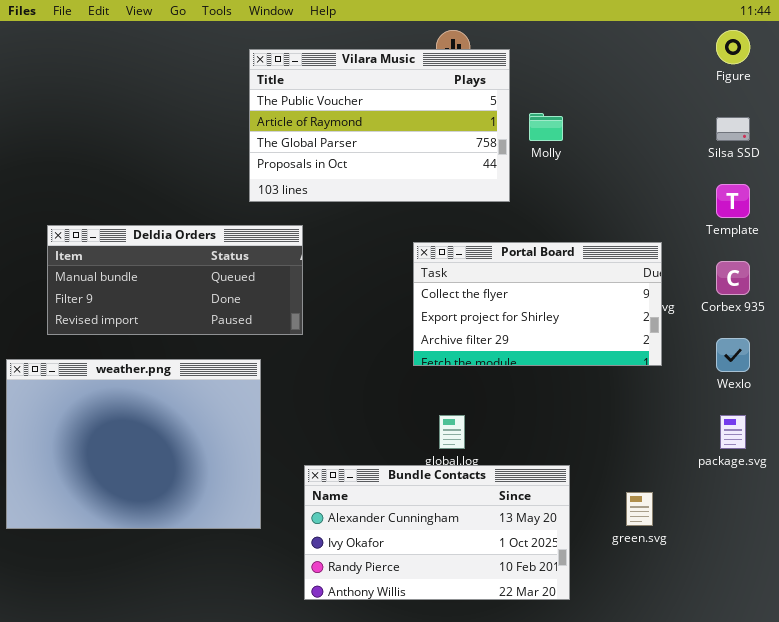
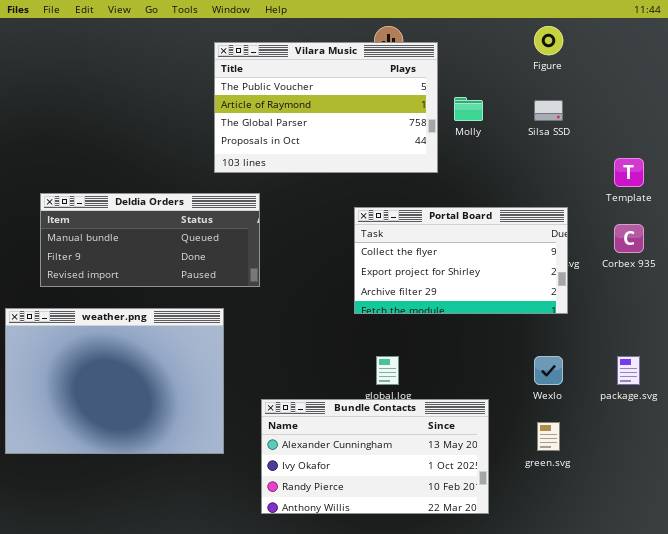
Figure: [716,30,750,64] -> [534,26,563,55], moved
Silsa SSD: [716,117,750,141] -> [534,100,563,121], moved
Wexlo: [716,338,750,372] -> [534,356,563,385], moved

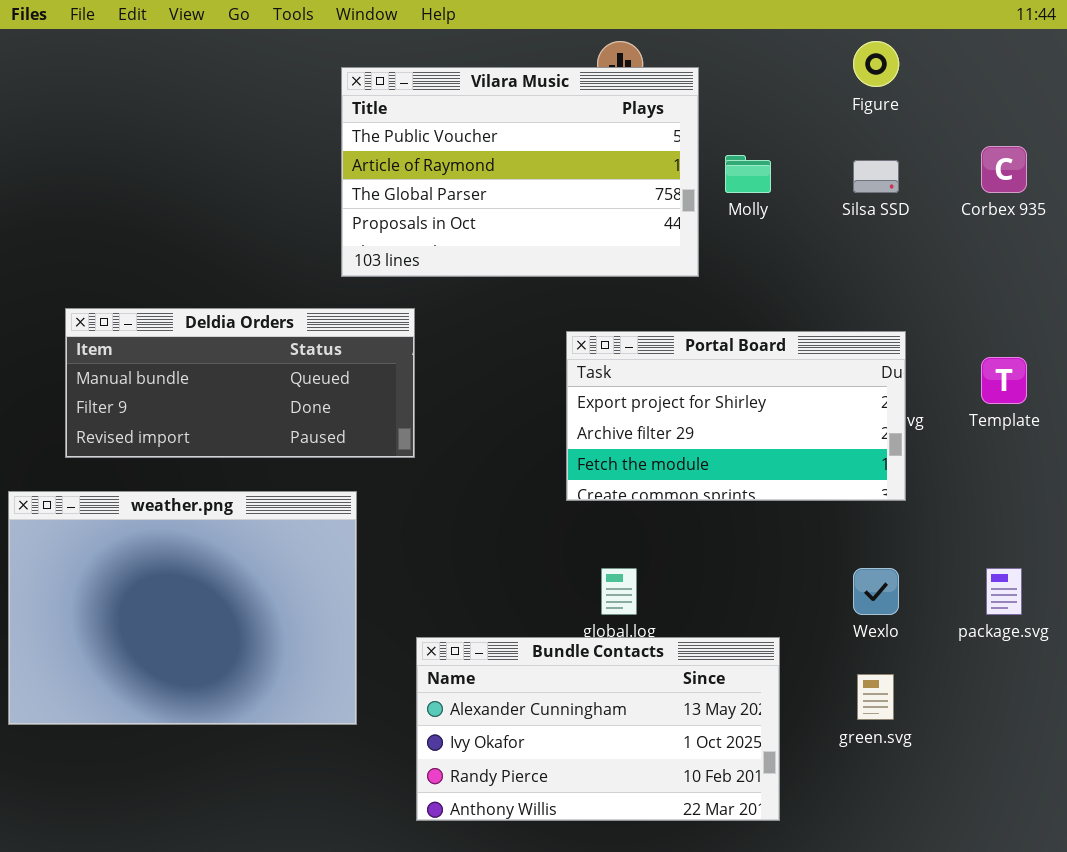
Template: [614,158,644,187] -> [981,357,1027,404], moved
Portal Board: [354,207,568,314] -> [566,331,906,501], scrolled down 1 row
Corbex 935: [614,224,644,253] -> [981,146,1027,193], moved

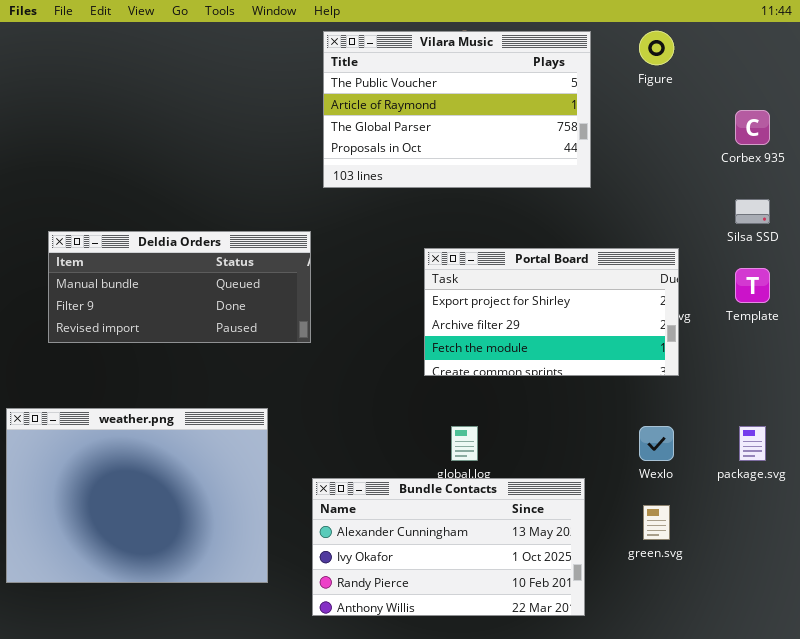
Vilara Music: [341,67,699,277] -> [323,31,591,188], moved
Silsa SSD: [853,160,899,193] -> [735,199,770,224], moved
weather.png: [8,491,357,725] -> [6,408,268,583], moved

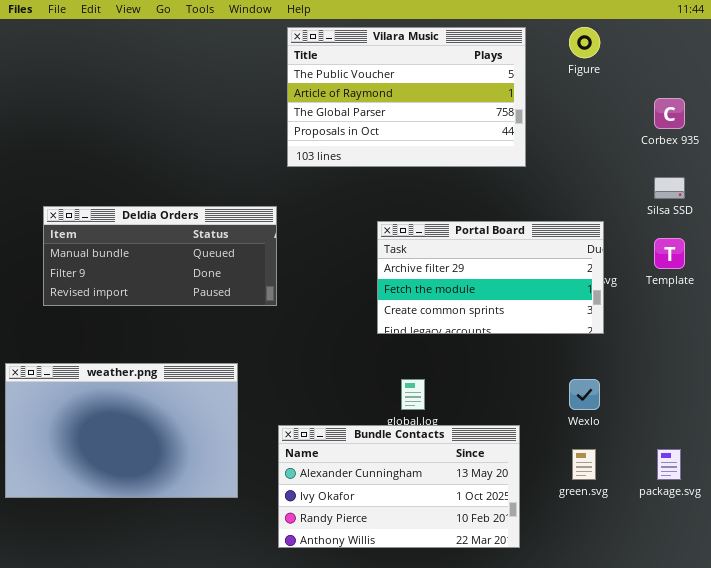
Portal Board: [424,248,679,376] -> [377,221,604,334], scrolled down 1 row
weather.png: [6,408,268,583] -> [5,363,238,498], resized
package.svg: [739,426,766,461] -> [657,449,681,480], moved

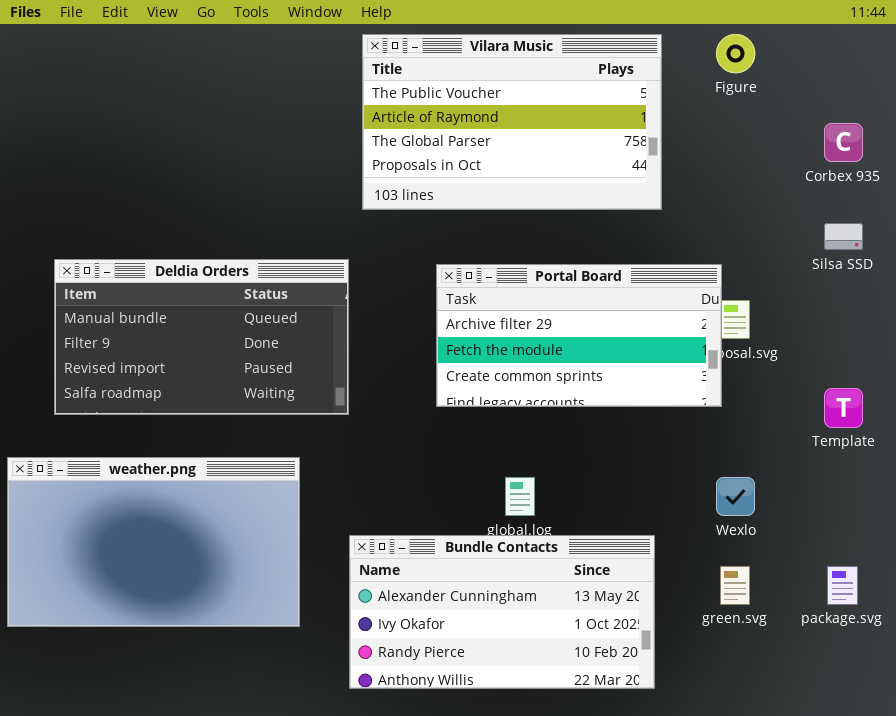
Deldia Orders: [43,206,277,306] -> [54,259,349,415], resized
Portal Board: [377,221,604,334] -> [436,264,722,407], moved
Template: [654,238,685,269] -> [824,388,863,428], moved

